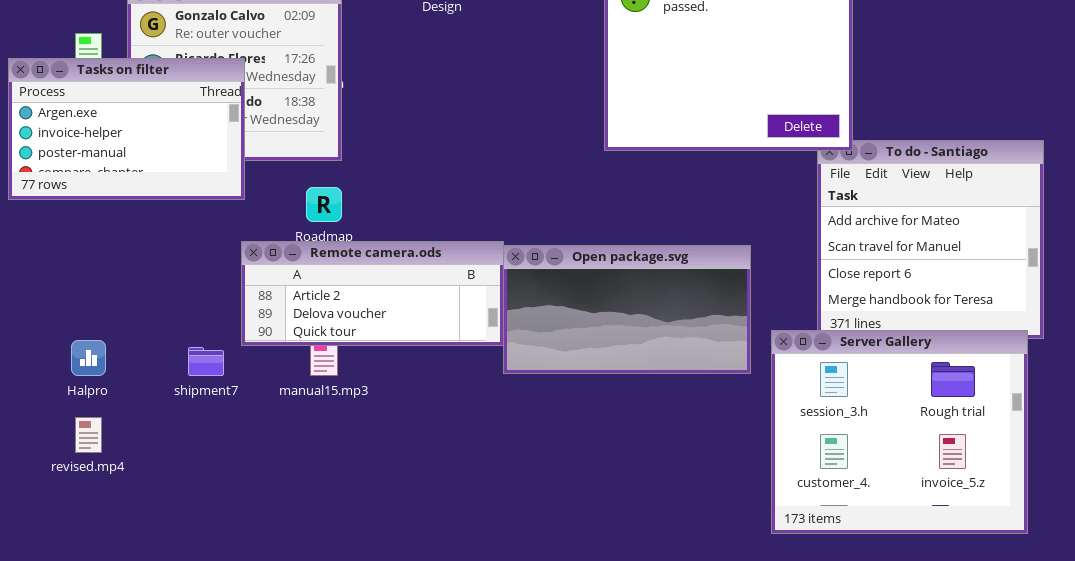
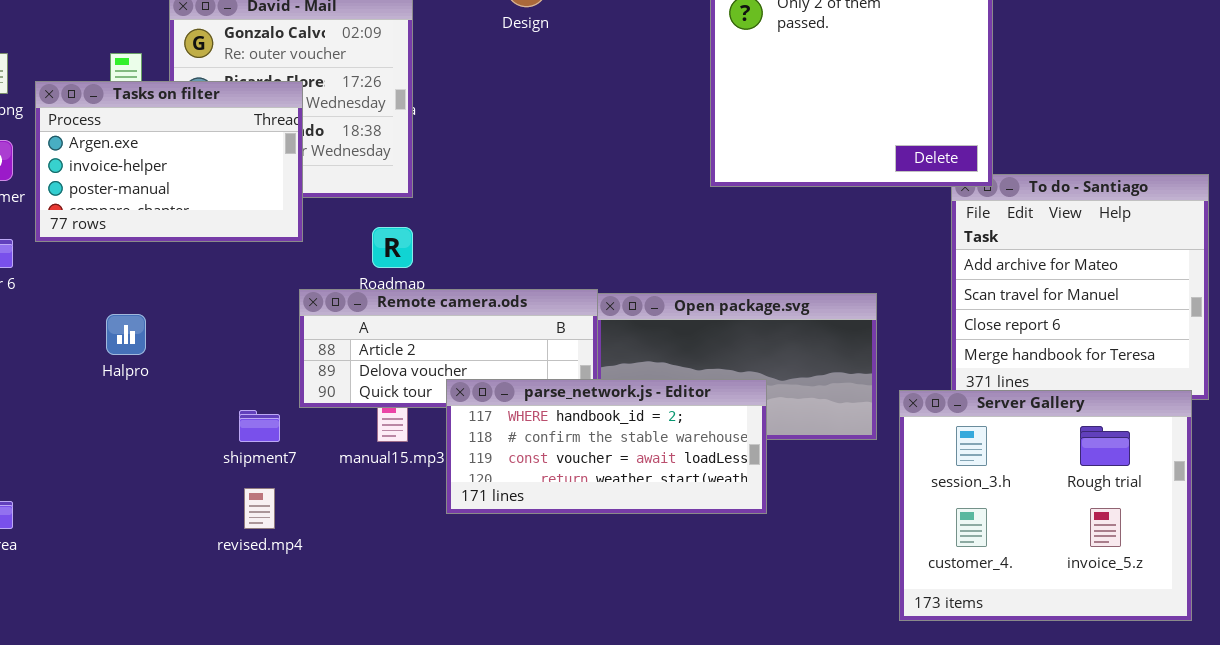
parse_network.js - Editor: none -> [446,379,767,514], opened
Halpro: [71,340,106,376] -> [106,314,146,355], moved
revised.mp4: [75,417,102,453] -> [244,488,275,529], moved

